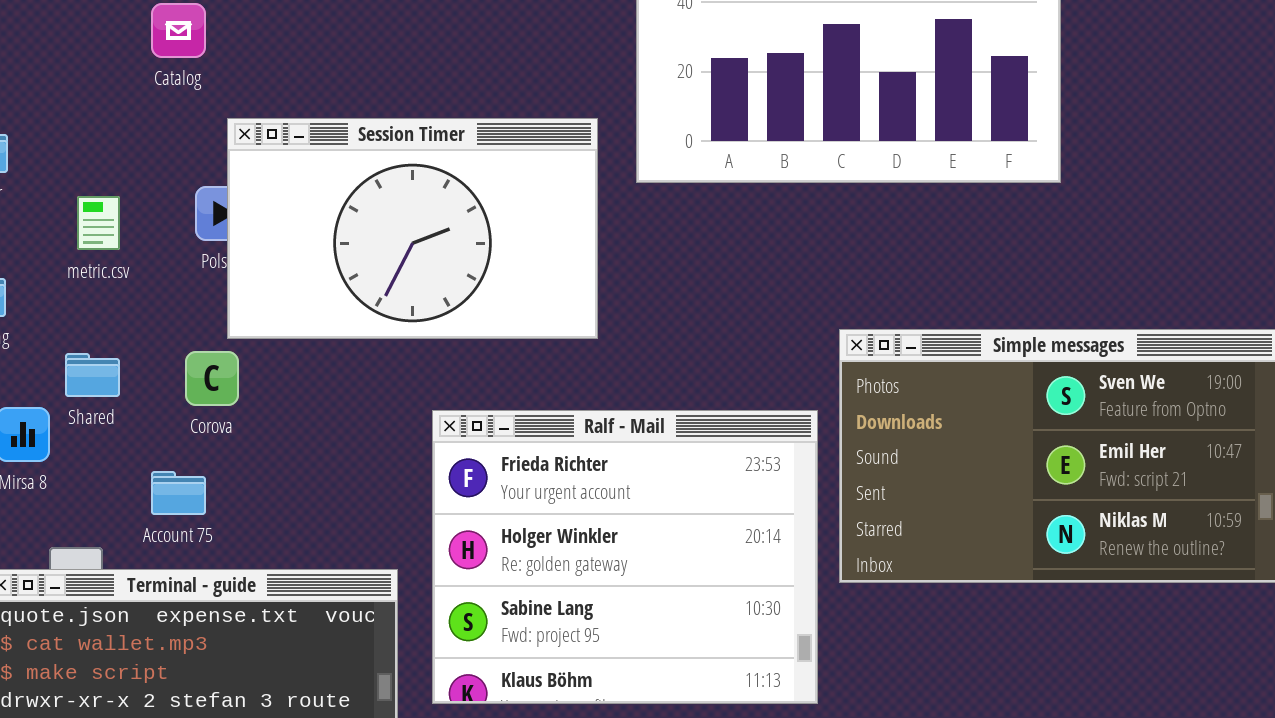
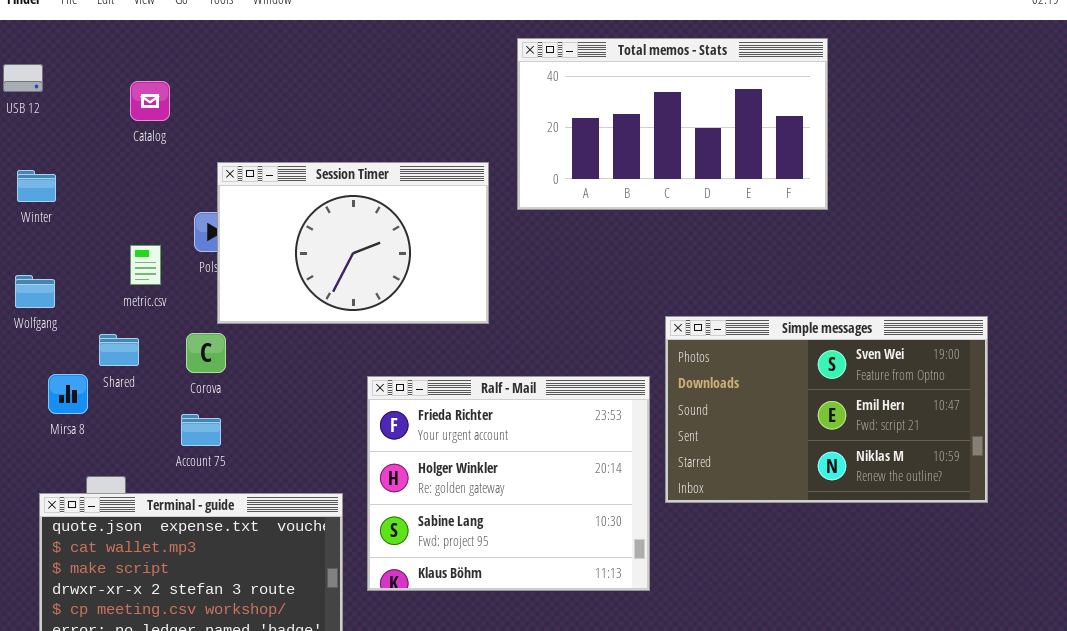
Catalog: [151,3,206,58] -> [130,81,170,121], moved
metric.csv: [77,196,120,250] -> [130,245,161,285], moved
Account 75: [151,471,206,515] -> [181,414,221,446], moved

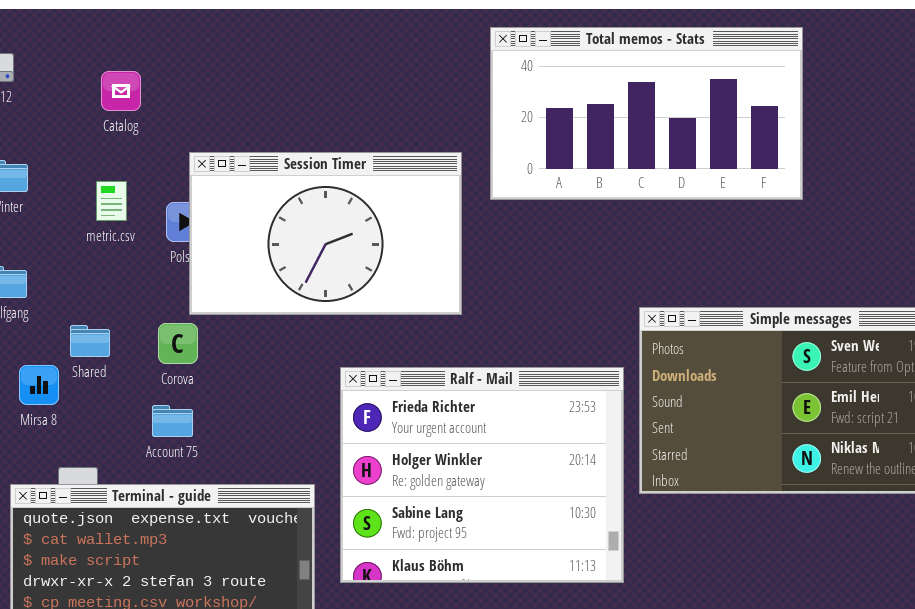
metric.csv: [130,245,161,285] -> [96,181,127,221], moved

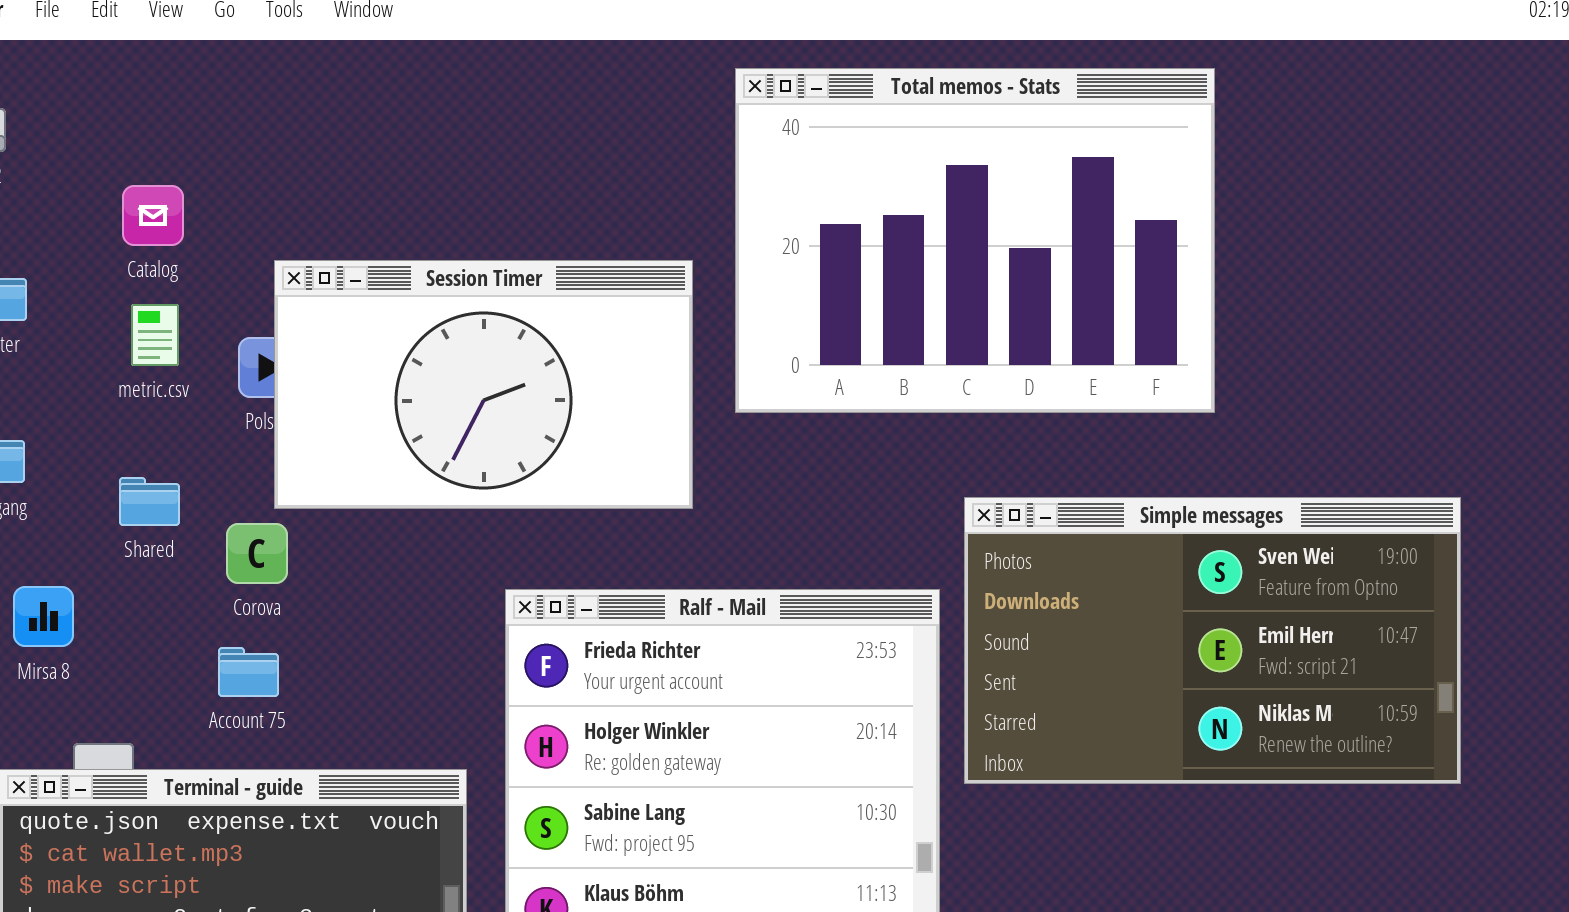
Total memos - Stats: [490,27,803,200] -> [735,68,1215,413], resized
Catalog: [101,71,141,111] -> [122,185,184,246], moved
Shared: [70,325,110,357] -> [119,477,180,526], moved

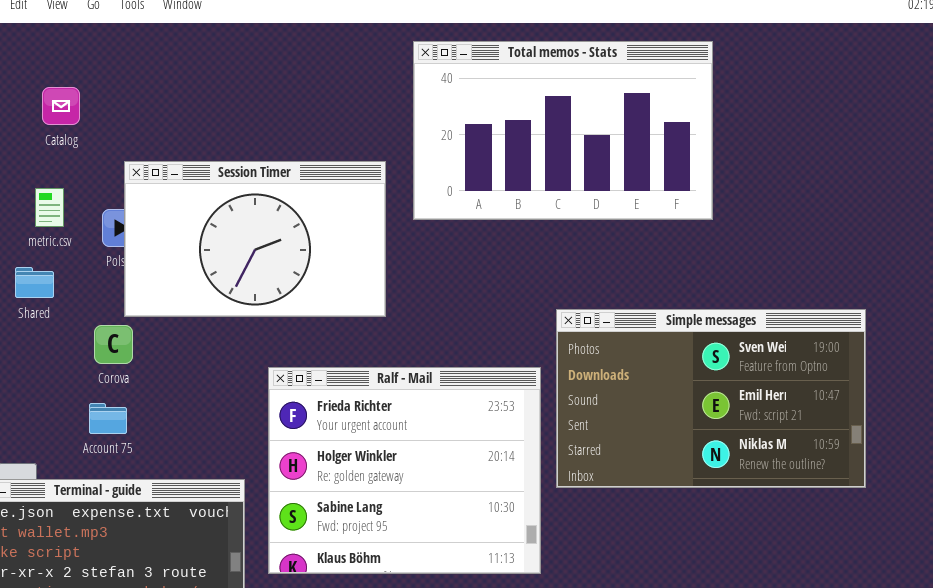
Total memos - Stats: [735,68,1215,413] -> [413,41,713,220], resized
Catalog: [122,185,184,246] -> [42,87,80,125], moved
Shared: [119,477,180,526] -> [15,267,54,298], moved

